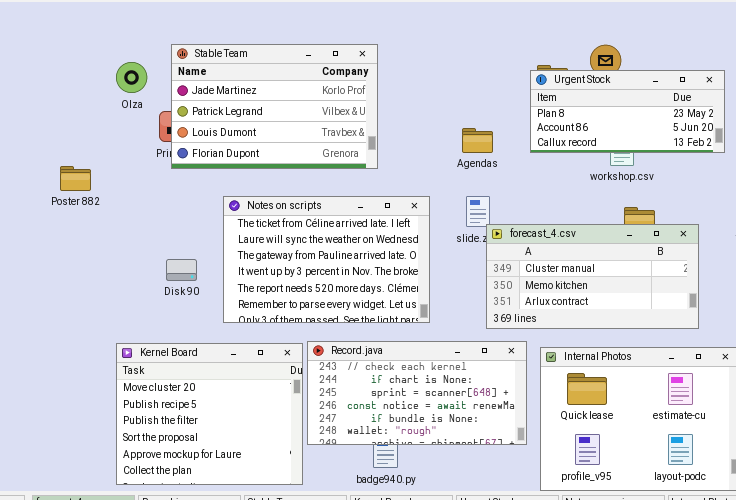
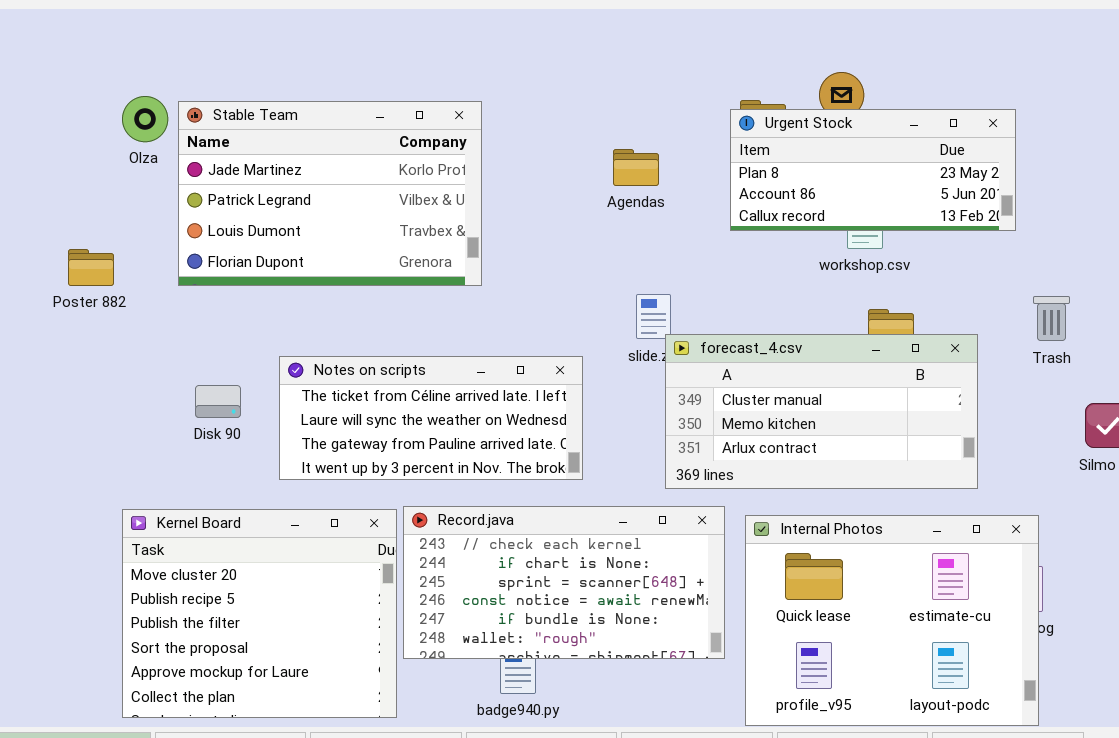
Stable Team: [171,44,378,169] -> [178,101,482,286], moved
Agendas: [462,128,493,153] -> [613,149,659,186], moved
Poster 882: [60,166,91,191] -> [68,249,114,286], moved
Notes on scripts: [223,196,430,323] -> [279,356,583,480], resized

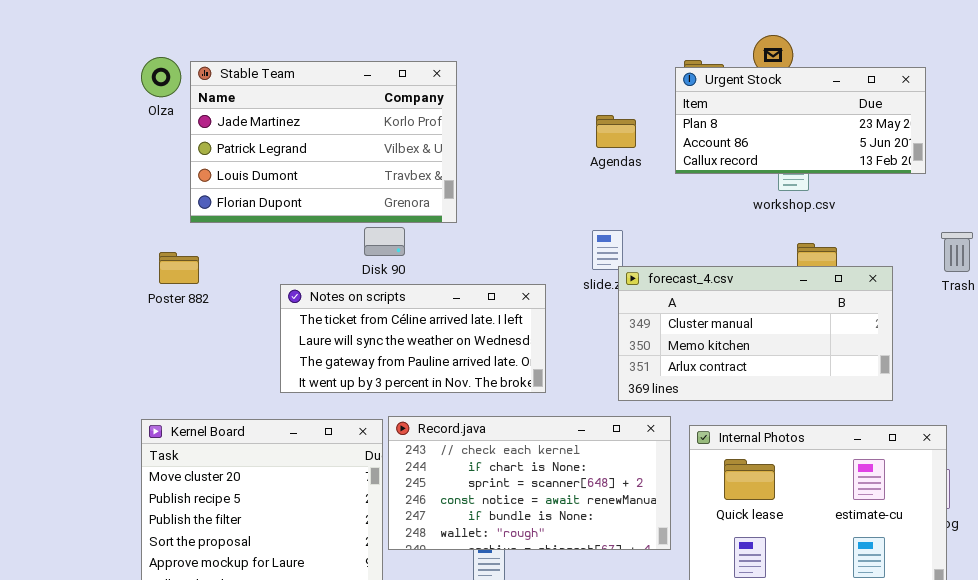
Agendas: [613,149,659,186] -> [596,115,636,148], moved
Poster 882: [68,249,114,286] -> [159,252,199,284], moved
Disk 90: [195,385,241,418] -> [364,227,405,256], moved

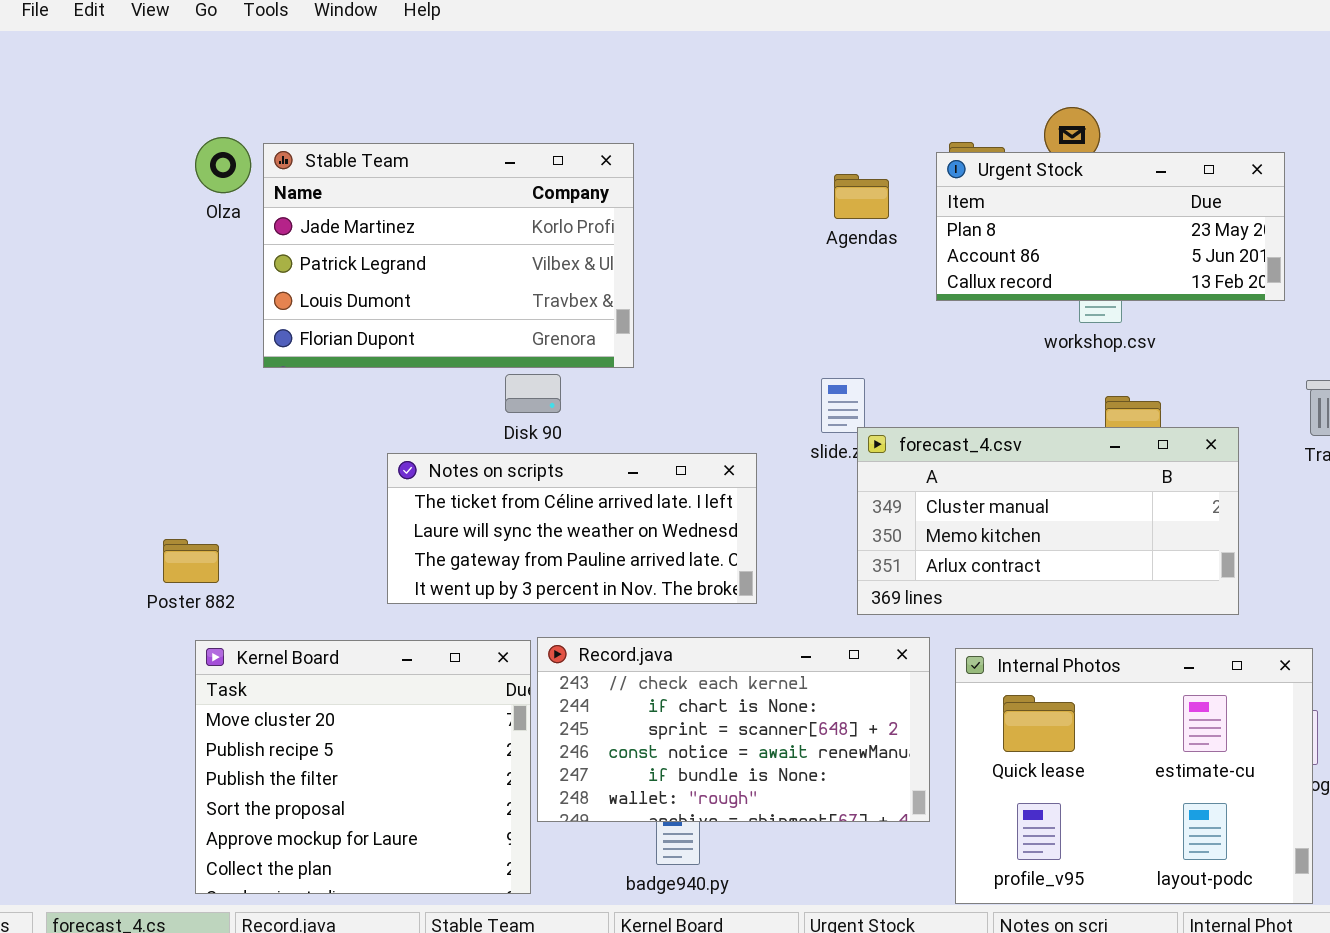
Agendas: [596,115,636,148] -> [834,174,889,219], moved
Poster 882: [159,252,199,284] -> [163,539,219,583], moved

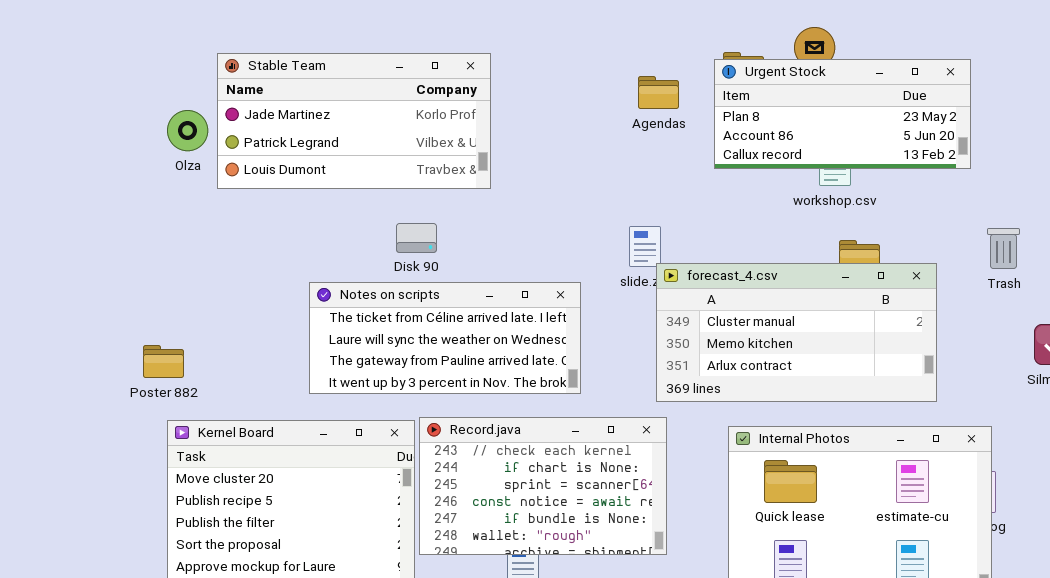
Olza: [195,137,251,193] -> [167,110,208,151], moved
Stable Team: [263,143,634,368] -> [217,53,491,189], resized
Record.java: [537,637,930,822] -> [419,417,667,555], resized

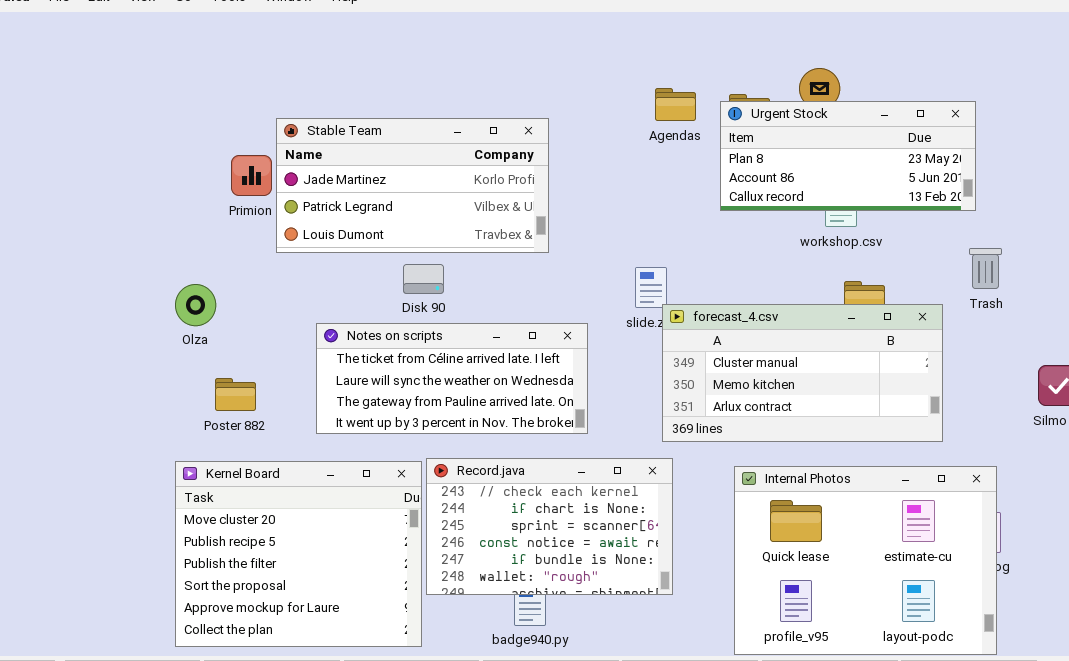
Stable Team: [217,53,491,189] -> [276,118,549,253], moved
Agendas: [638,76,679,109] -> [655,88,696,121], moved
Olza: [167,110,208,151] -> [175,284,216,326], moved
Trash: [987,228,1020,269] -> [969,248,1002,289], moved
Poster 882: [143,345,184,378] -> [215,378,256,411], moved

